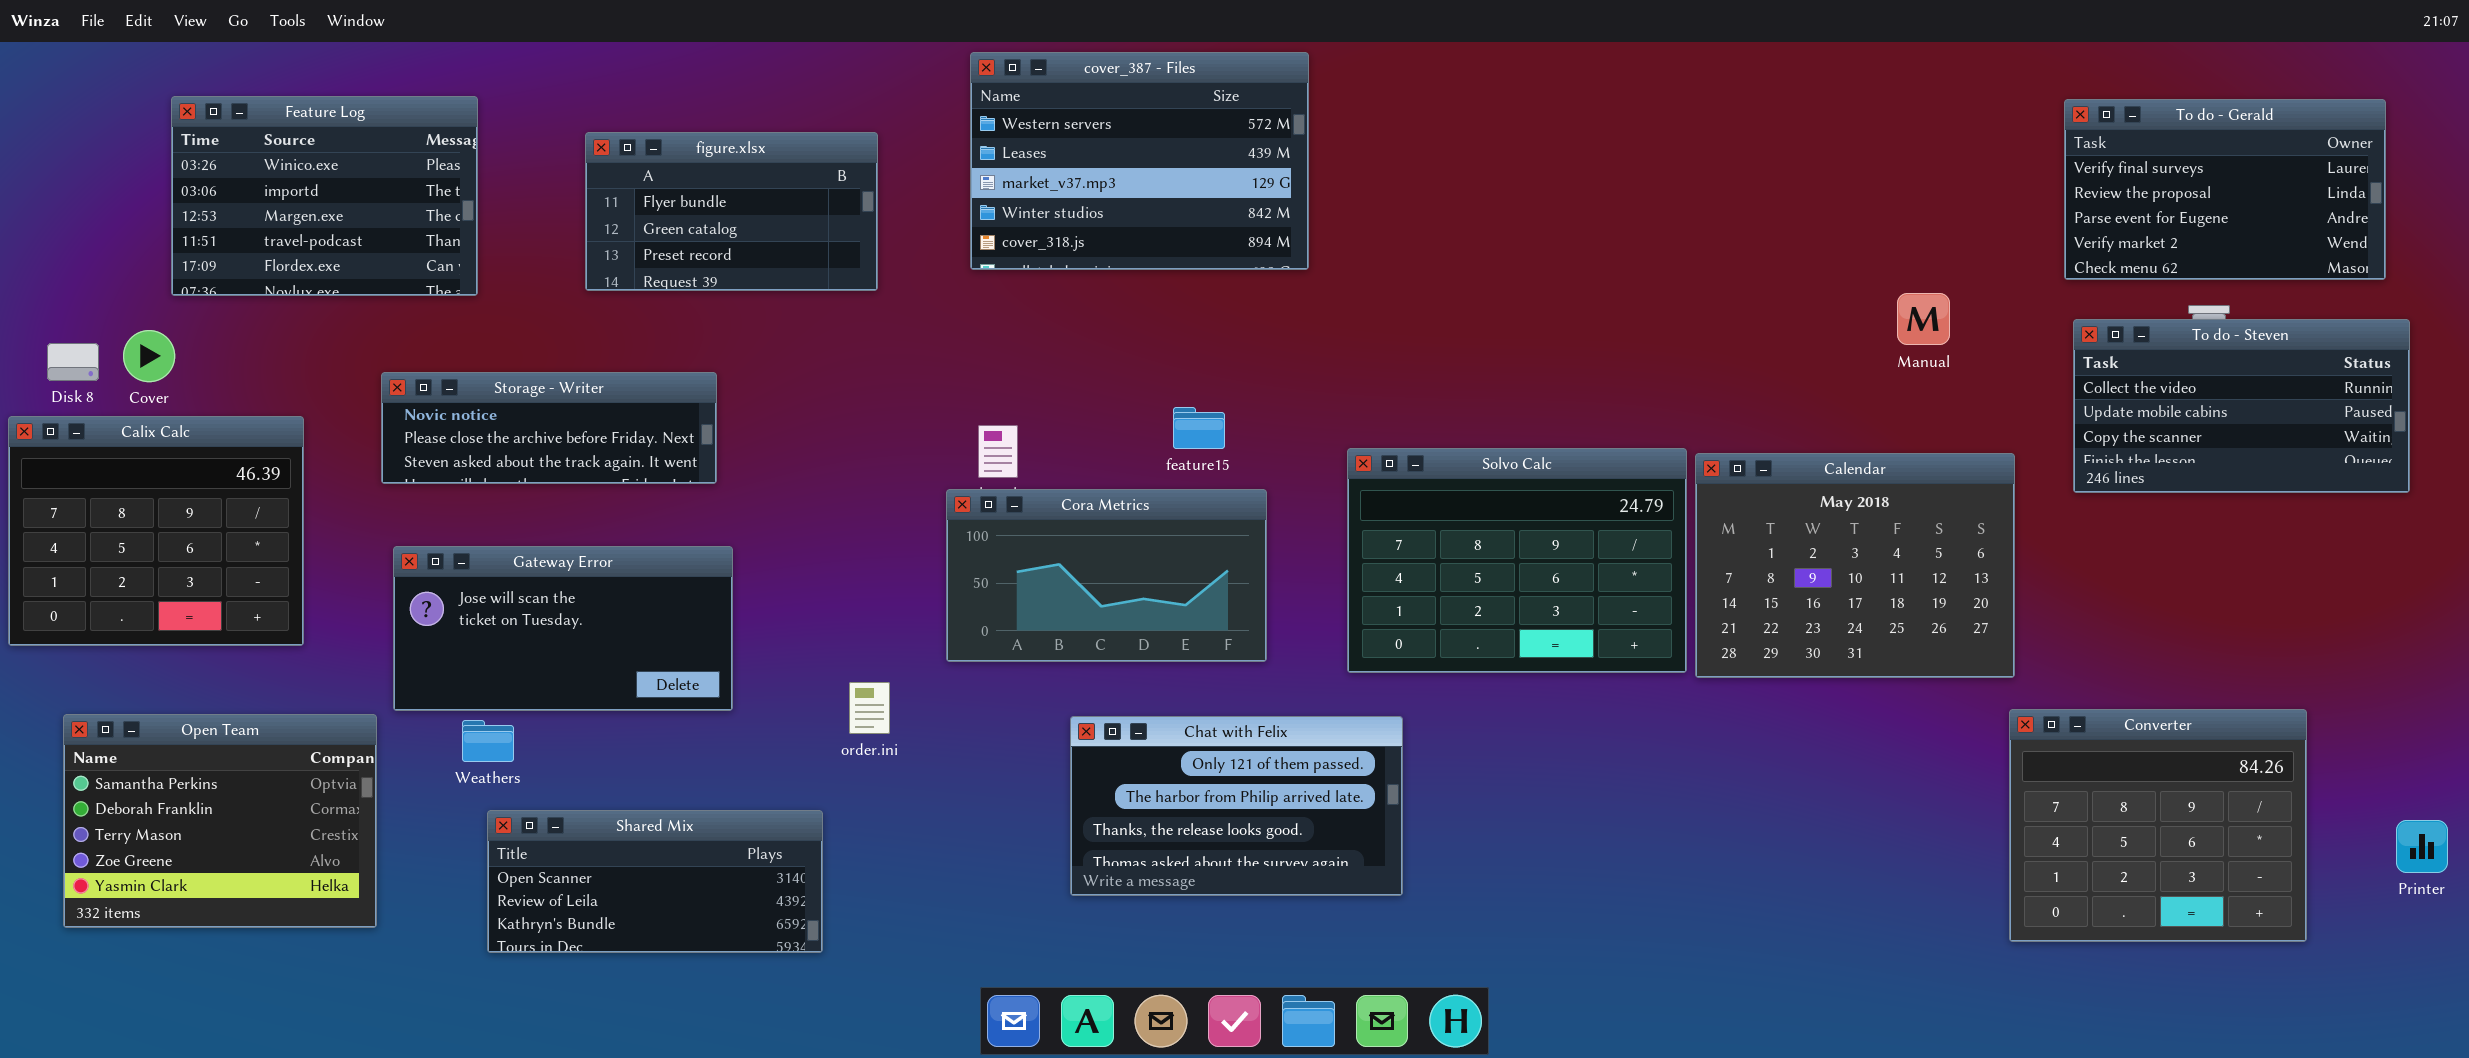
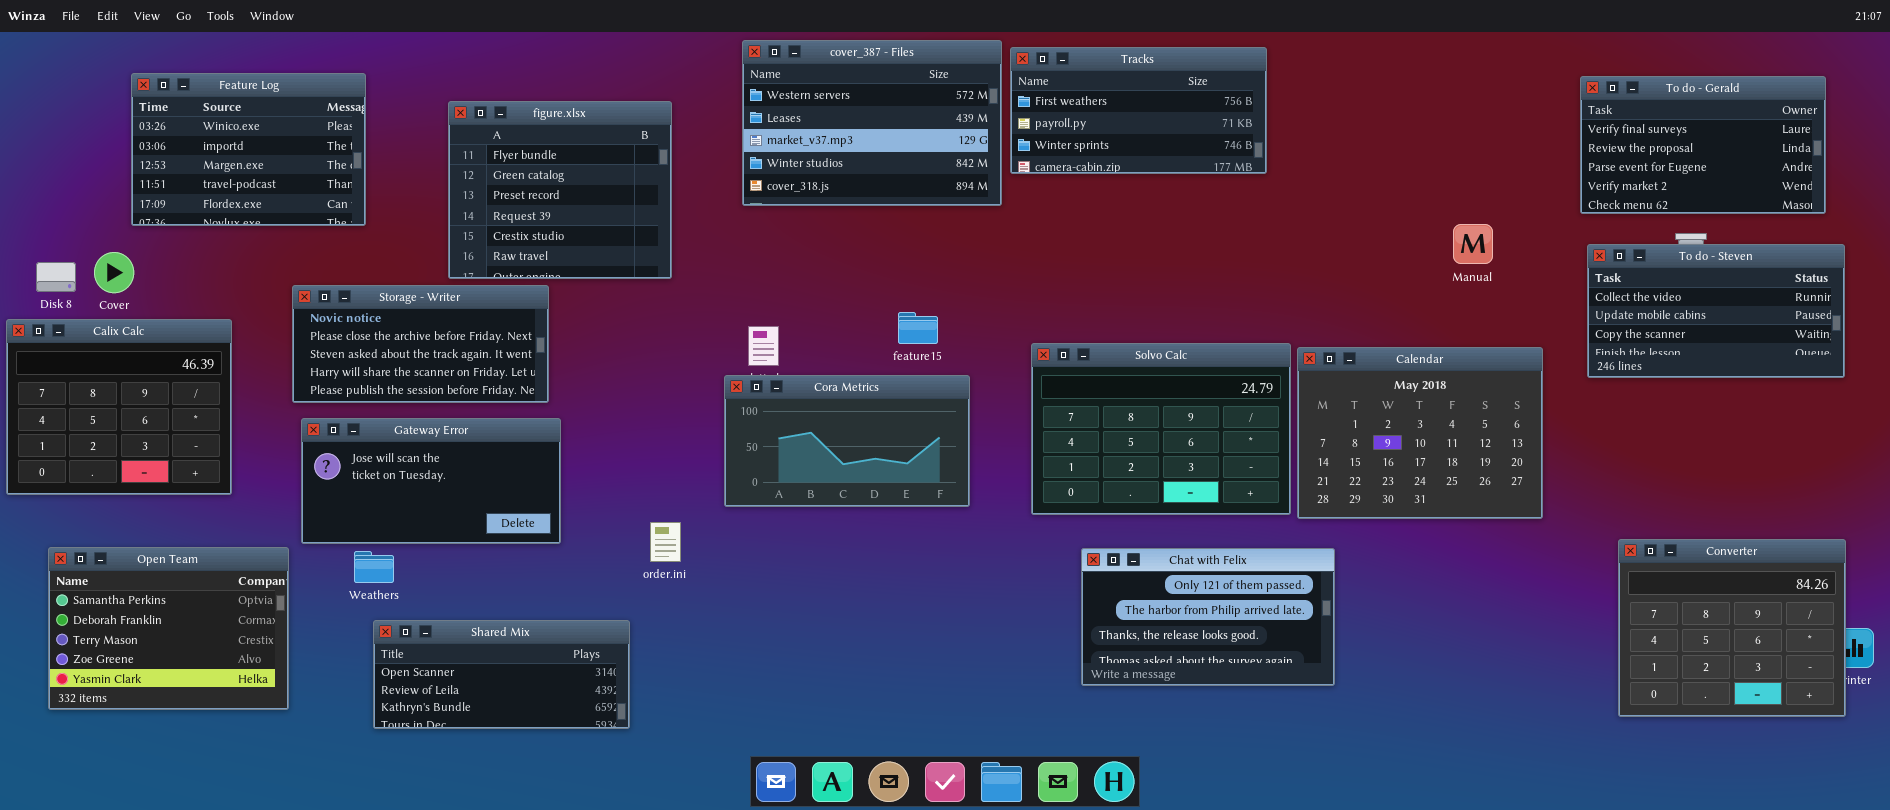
Tracks: none -> [1010,47,1267,174], opened
figure.xlsx: [585,132,878,291] -> [448,101,672,279], resized
Storage - Writer: [381,372,717,484] -> [292,285,549,403], resized
Converter: [2009,709,2307,942] -> [1618,539,1846,717], moved
Chat with Felix: [1070,716,1403,896] -> [1081,548,1335,686], moved

